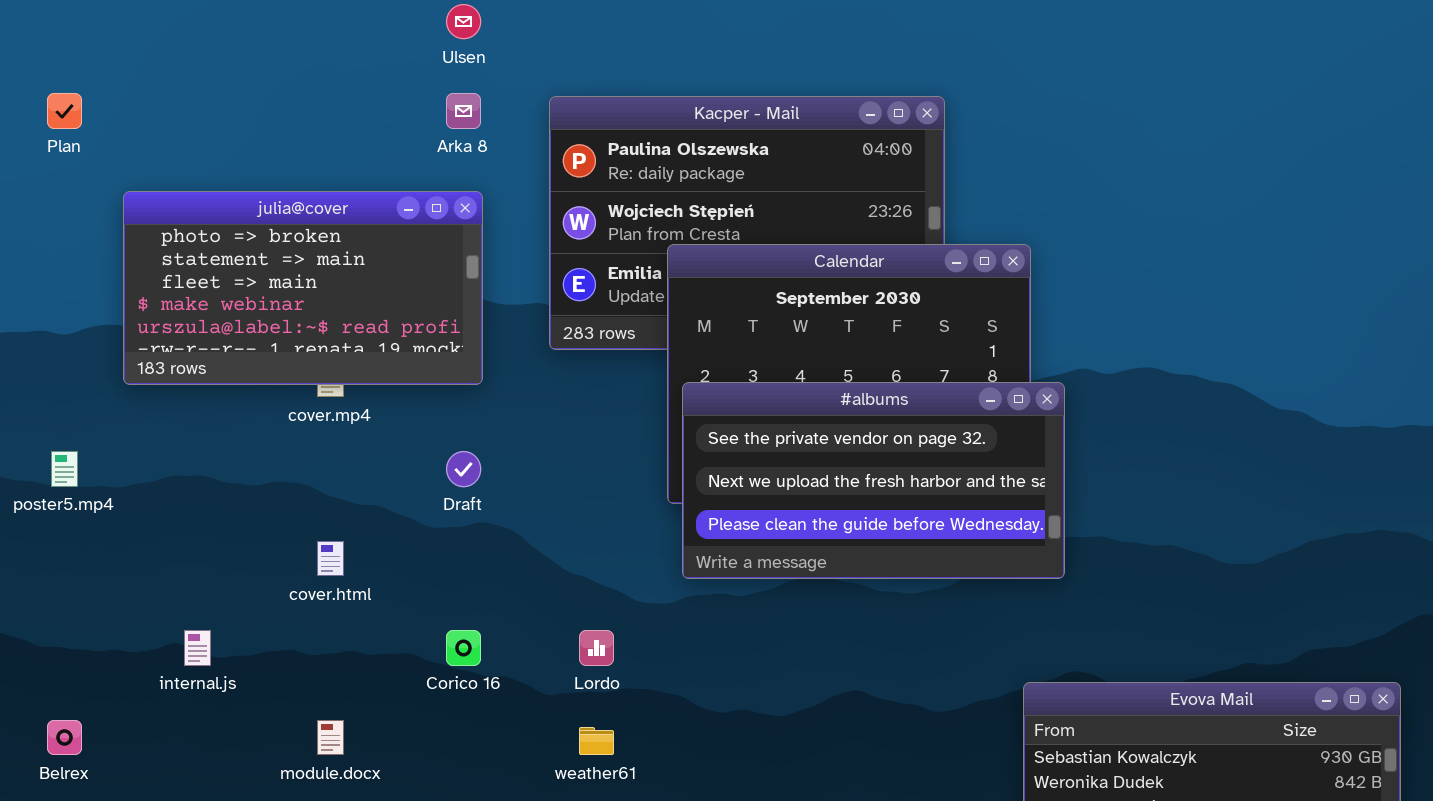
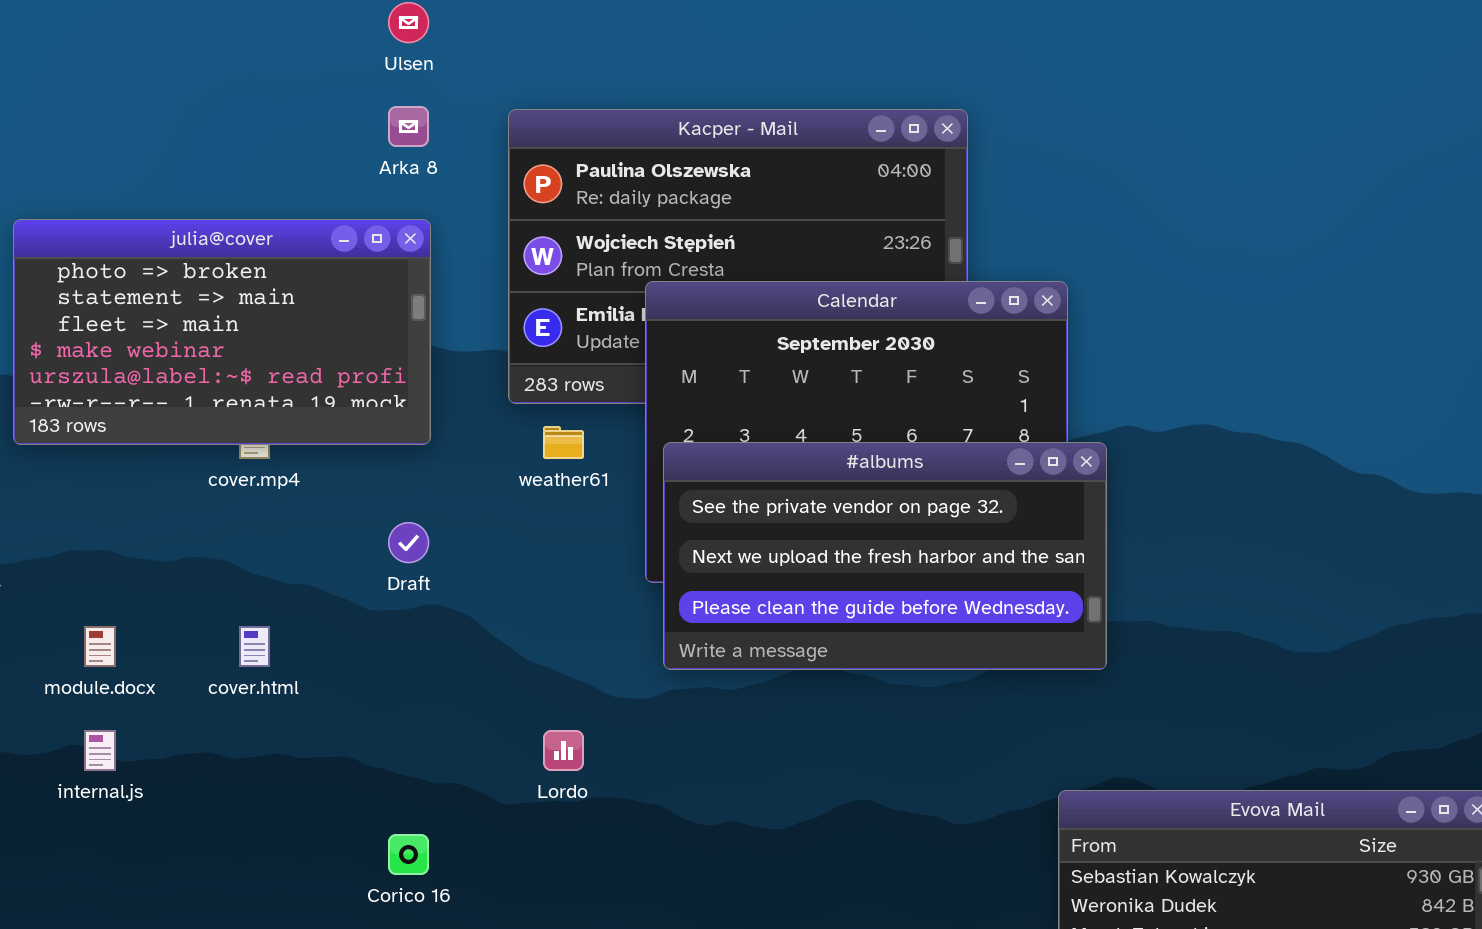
Corico 16: [446,630,481,666] -> [388,834,429,875], moved
module.docx: [317,720,344,755] -> [84,626,116,667], moved
weather61: [579,727,614,755] -> [543,426,584,459], moved

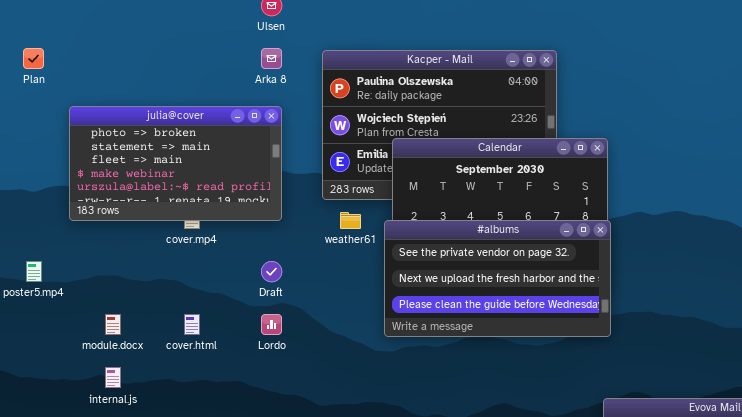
#albums: [663,442,1107,670] -> [384,220,611,337], moved
Lordo: [543,730,584,771] -> [261,314,282,335], moved

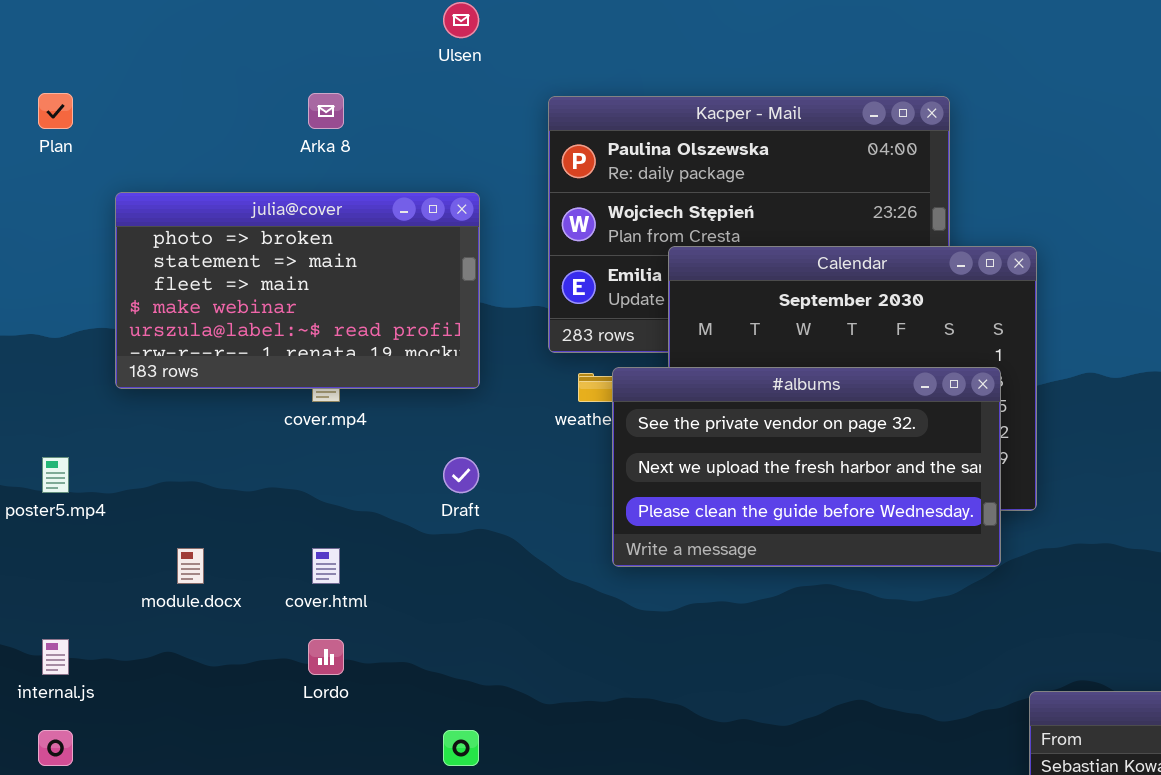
Arka 8: [261,48,282,69] -> [308,93,344,129], moved
#albums: [384,220,611,337] -> [612,367,1001,567], moved
Lordo: [261,314,282,335] -> [308,639,344,675], moved
internal.js: [105,367,121,388] -> [42,639,69,675], moved

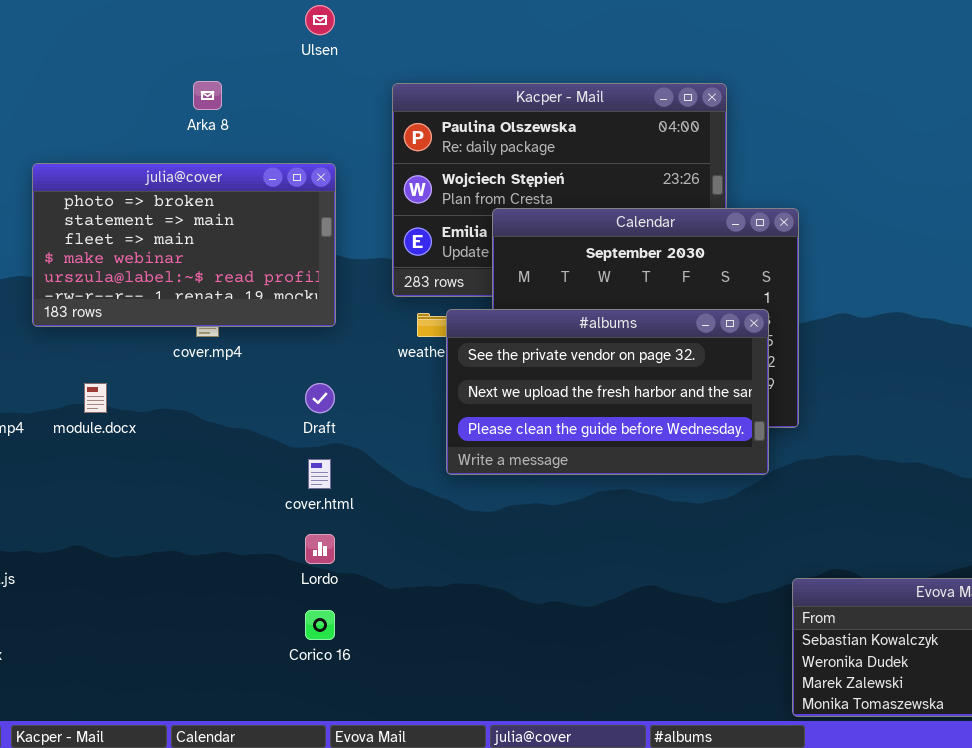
module.docx: [177,548,204,584] -> [84,383,107,413], moved
cover.html: [312,548,340,584] -> [308,459,331,489], moved
Lordo: [308,639,344,675] -> [305,534,335,564], moved

